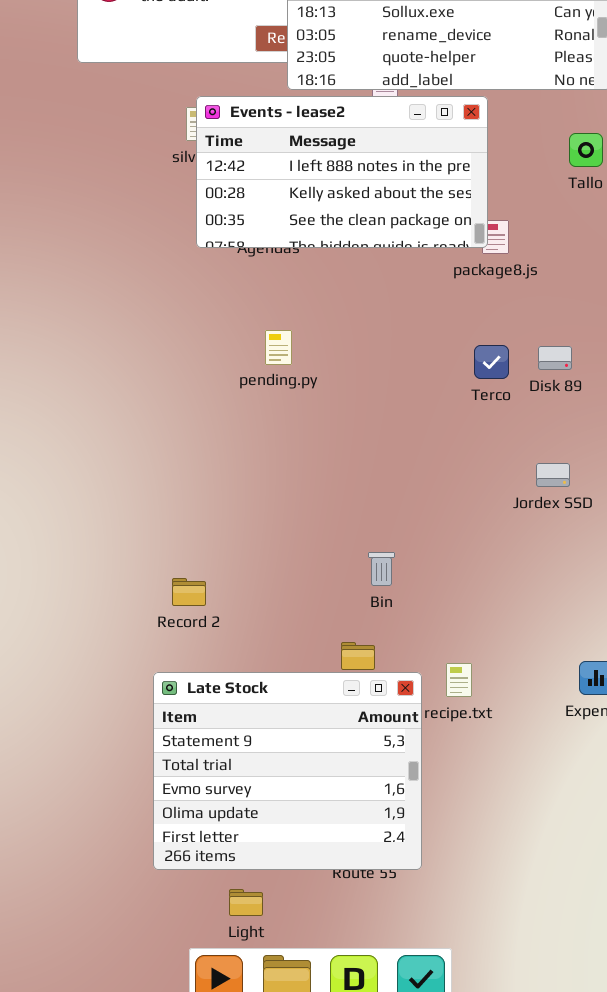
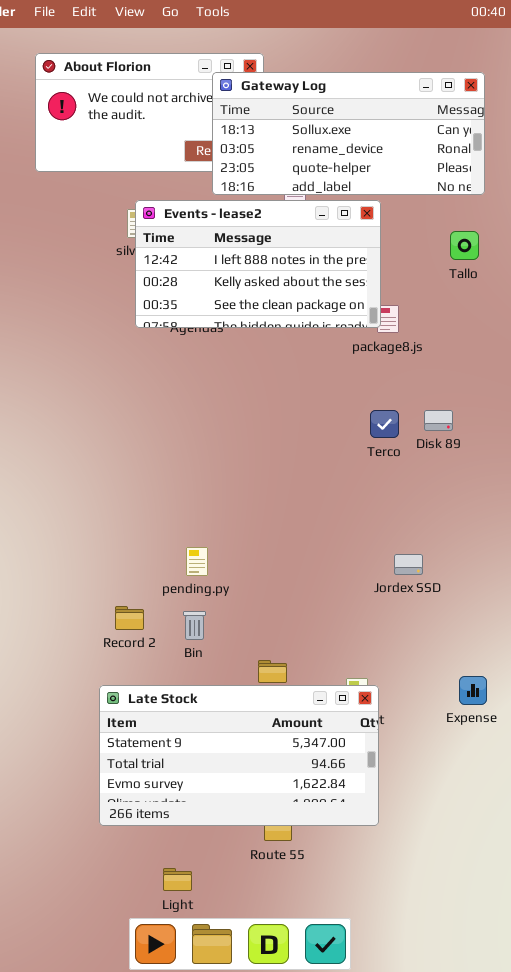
pending.py: [265,330,292,365] -> [186,547,208,576], moved
Jordex SSD: [536,463,570,487] -> [394,554,423,575], moved
Bin: [368,552,395,586] -> [183,611,206,640], moved
Late Stock: [153,672,422,870] -> [99,685,379,826], resized

